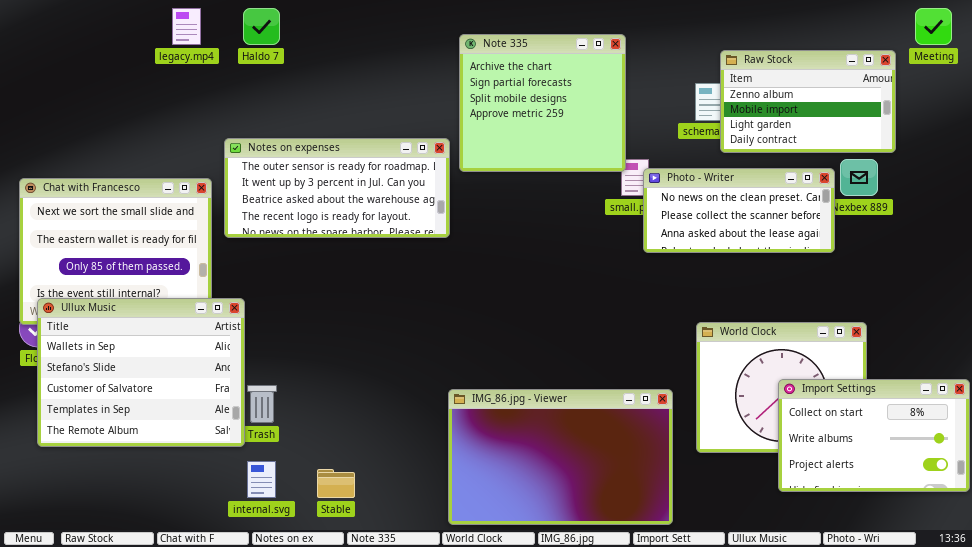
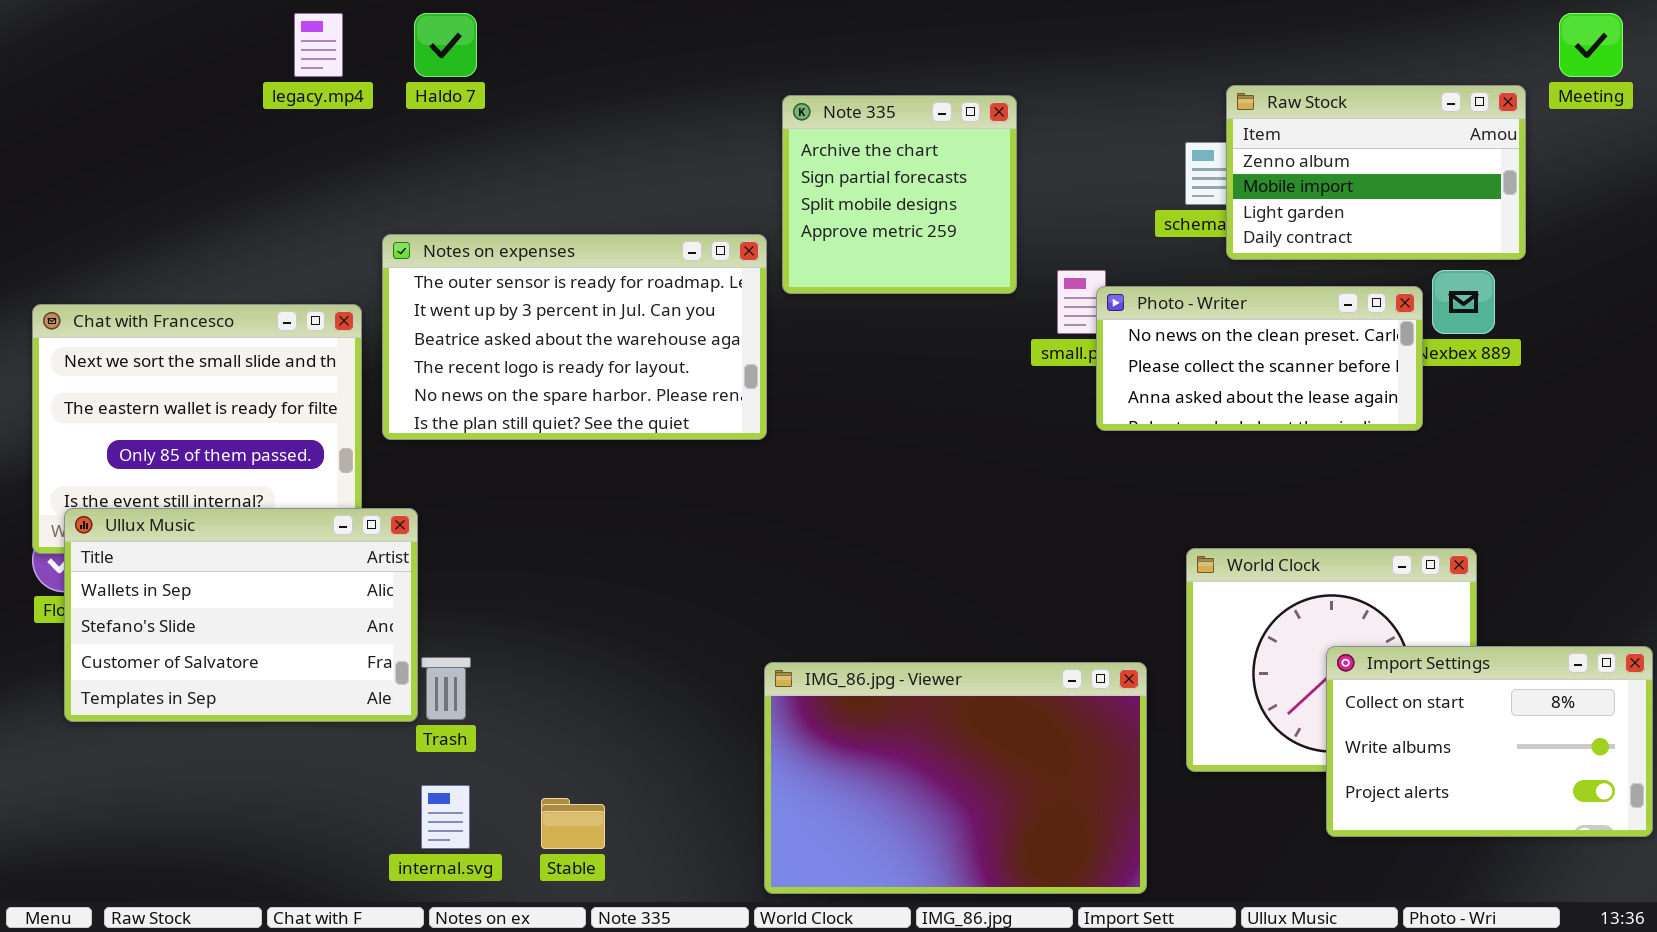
Note 335: [459,34,626,172] -> [782,95,1017,294], resized
Notes on expenses: [224,138,450,238] -> [382,234,767,440], resized
Ullux Music: [37,298,245,447] -> [64,508,418,722], resized

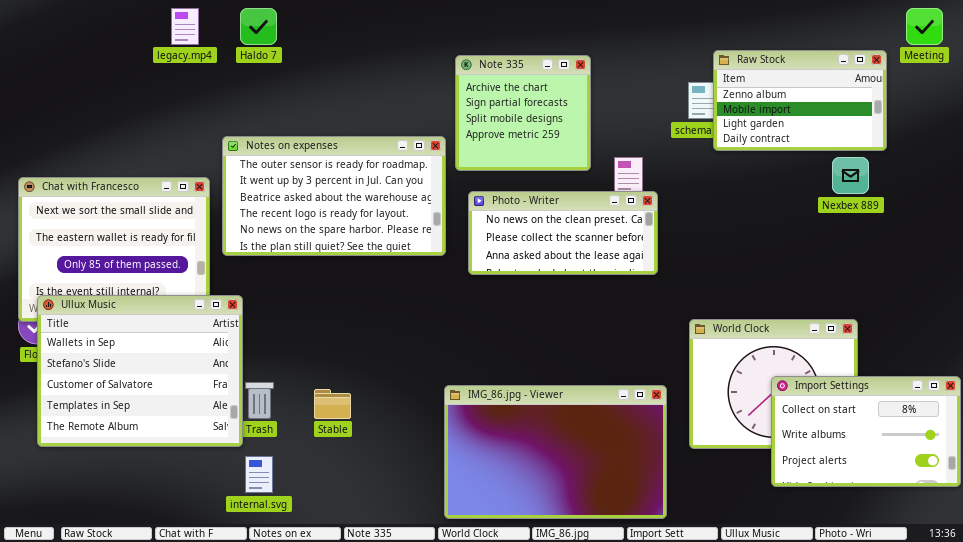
Photo - Writer: [1096,286,1423,431] -> [468,191,658,275], moved
Ullux Music: [64,508,418,722] -> [37,295,243,447], resized
Stable: [541,798,605,849] -> [314,389,351,419], moved

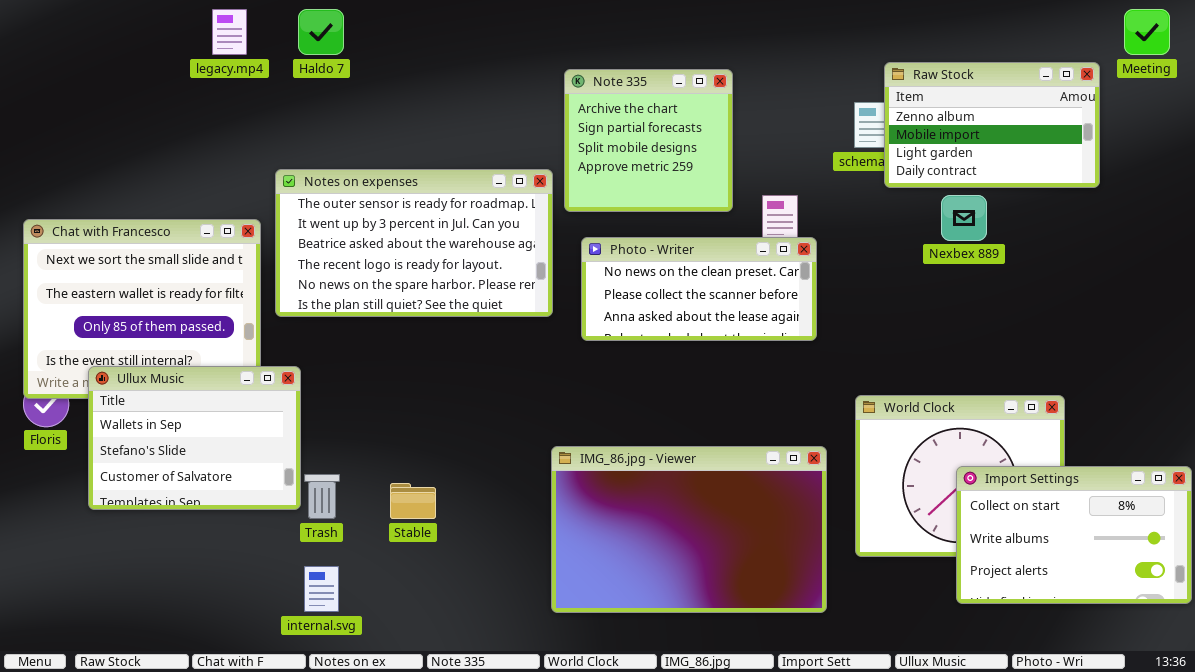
Nexbex 889: [832,157,869,194] -> [941,195,987,241], moved
Ullux Music: [37,295,243,447] -> [88,366,301,510], resized
IMG_86.jpg - Viewer: [444,385,667,519] -> [551,446,827,613], moved

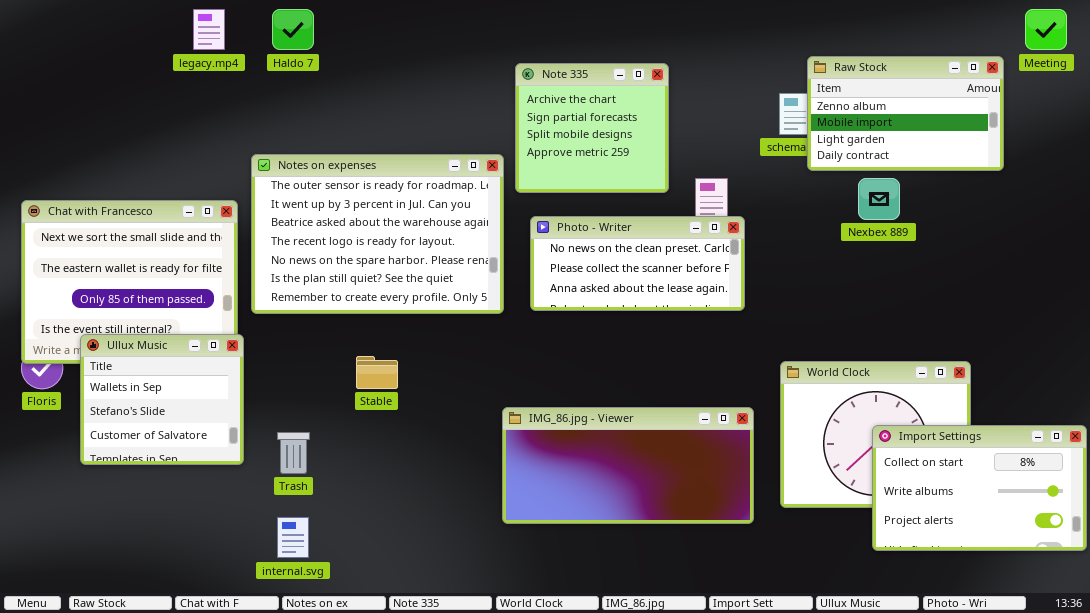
Notes on expenses: [275,169,553,317] -> [251,154,504,314], resized
Ullux Music: [88,366,301,510] -> [80,334,244,465], resized
IMG_86.jpg - Viewer: [551,446,827,613] -> [502,407,754,524], resized
Stable: [390,483,436,519] -> [356,356,398,389], moved

